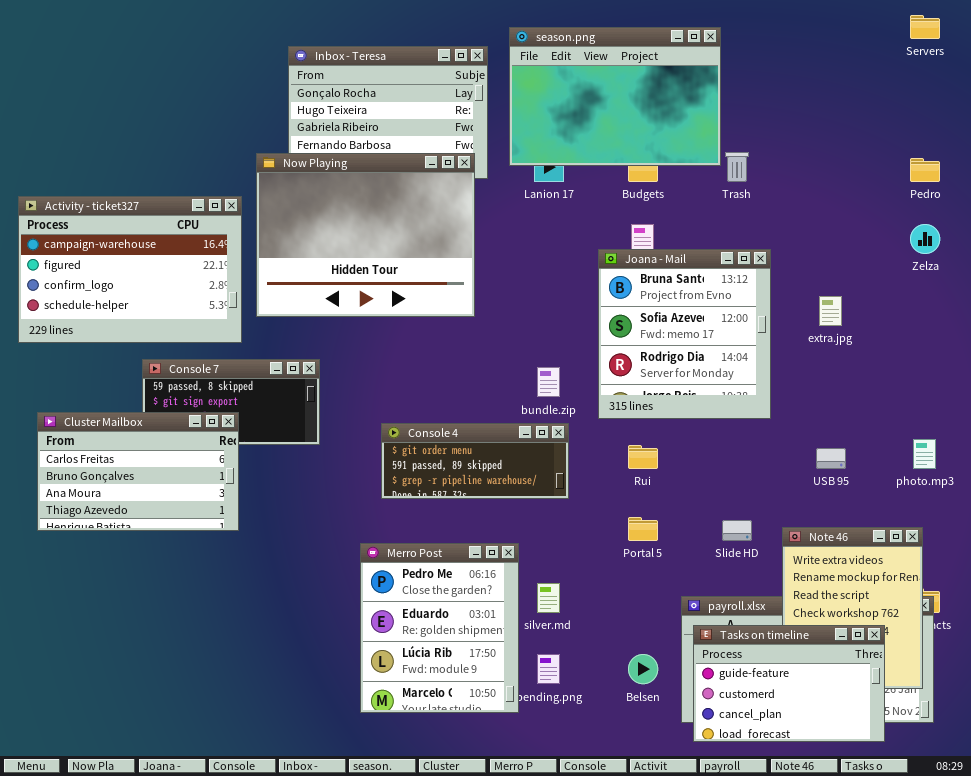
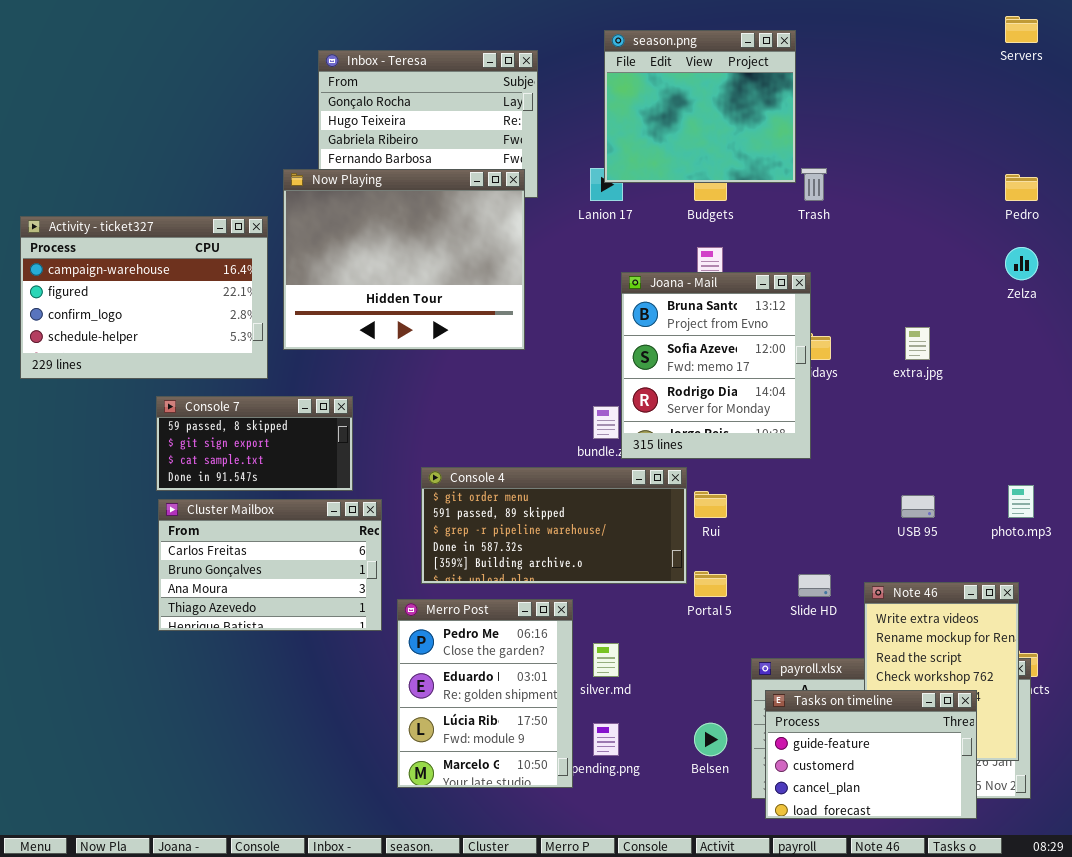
season.png: [509,27,721,166] -> [604,30,796,183], resized
Joana - Mail: [598,249,771,419] -> [621,272,811,459], moved
Cluster Mailbox: [37,412,239,531] -> [158,499,382,631], moved
Console 4: [381,423,569,499] -> [421,467,687,584], resized

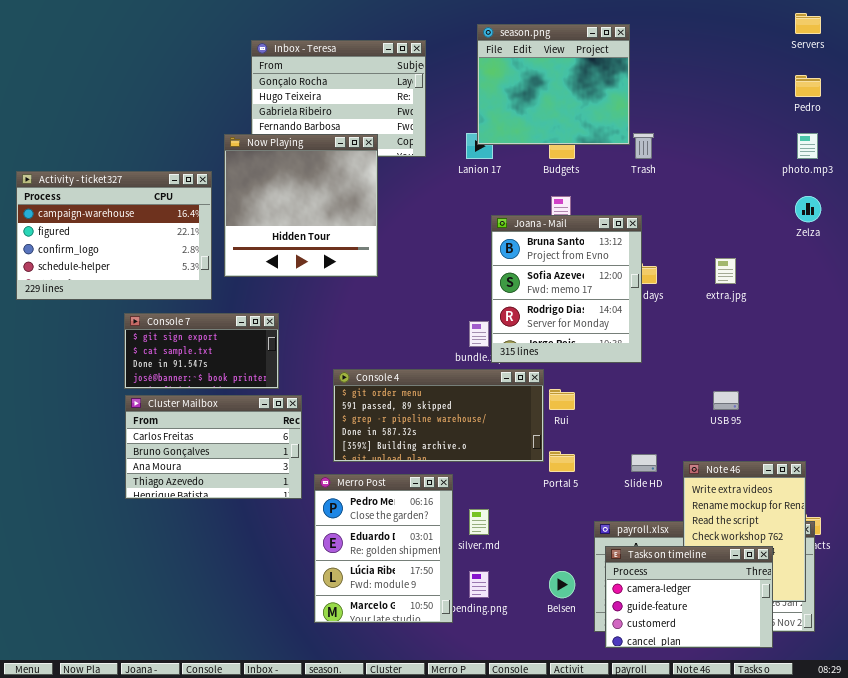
Now Playing: [283,169,525,350] -> [224,134,378,277], resized
Pedro: [1005,174,1038,201] -> [795,75,821,97], moved
Console 7: [156,396,353,491] -> [124,313,279,389], scrolled down 1 row
photo.mp3: [1008,485,1034,518] -> [797,133,818,159], moved
Tasks on timeline: [765,690,977,819] -> [605,546,773,648], scrolled up 1 row

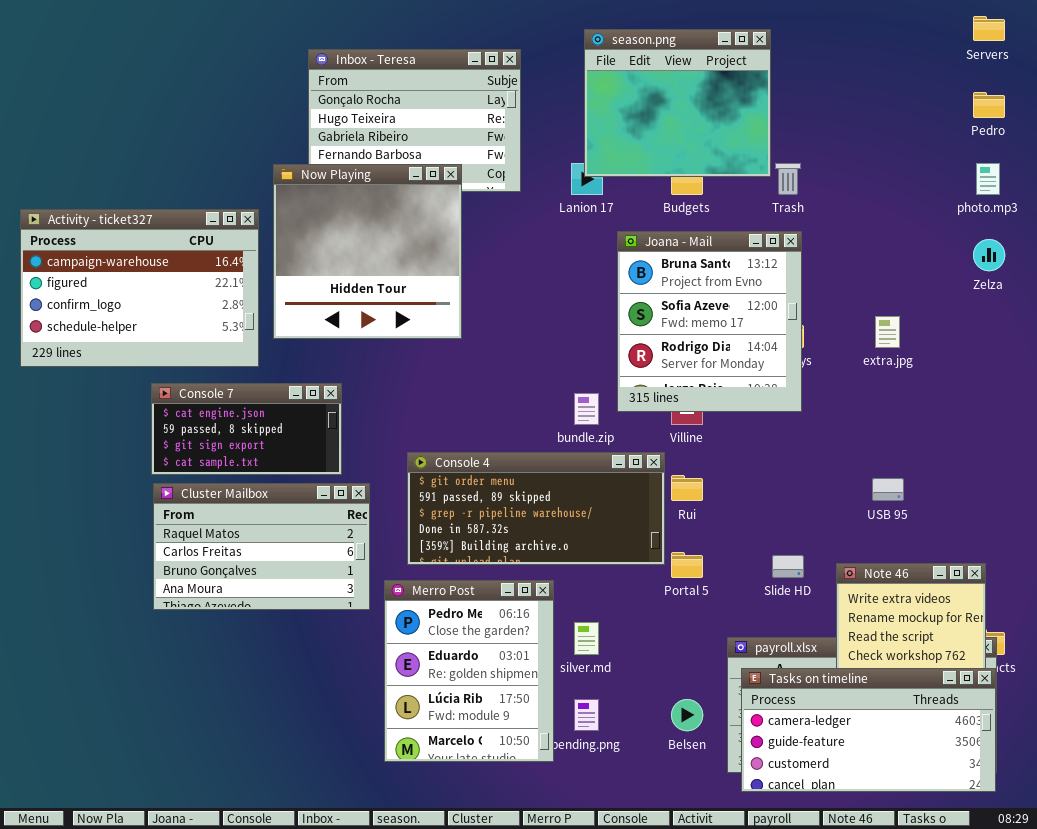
Joana - Mail: [491,215,642,363] -> [617,231,802,412], moved
Console 7: [124,313,279,389] -> [151,383,342,475], scrolled up 2 rows
Cluster Mailbox: [125,395,302,499] -> [153,483,370,610], scrolled up 1 row
Tasks on timeline: [605,546,773,648] -> [741,668,996,792], resized

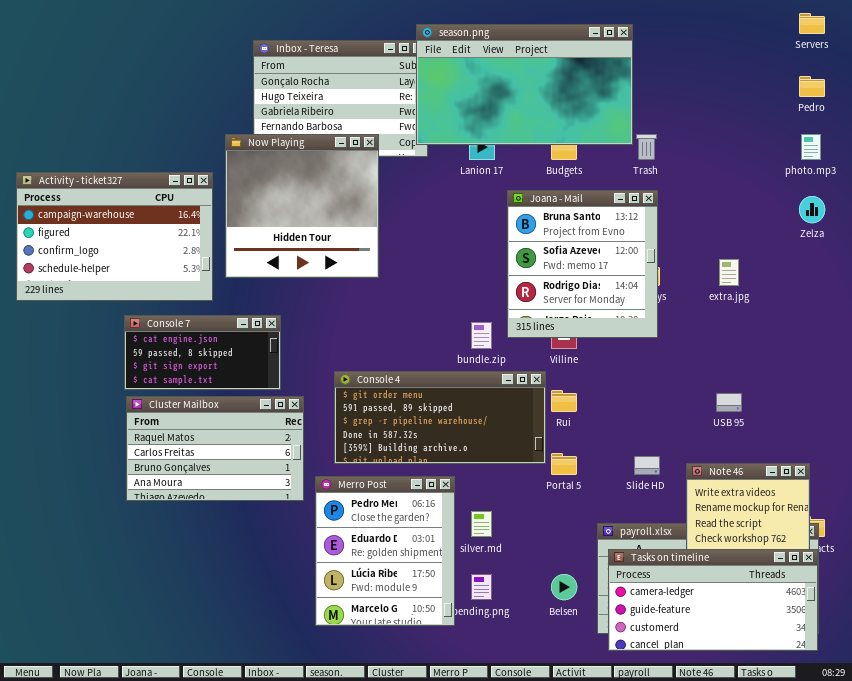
season.png: [584,29,771,177] -> [416,24,633,145], resized

